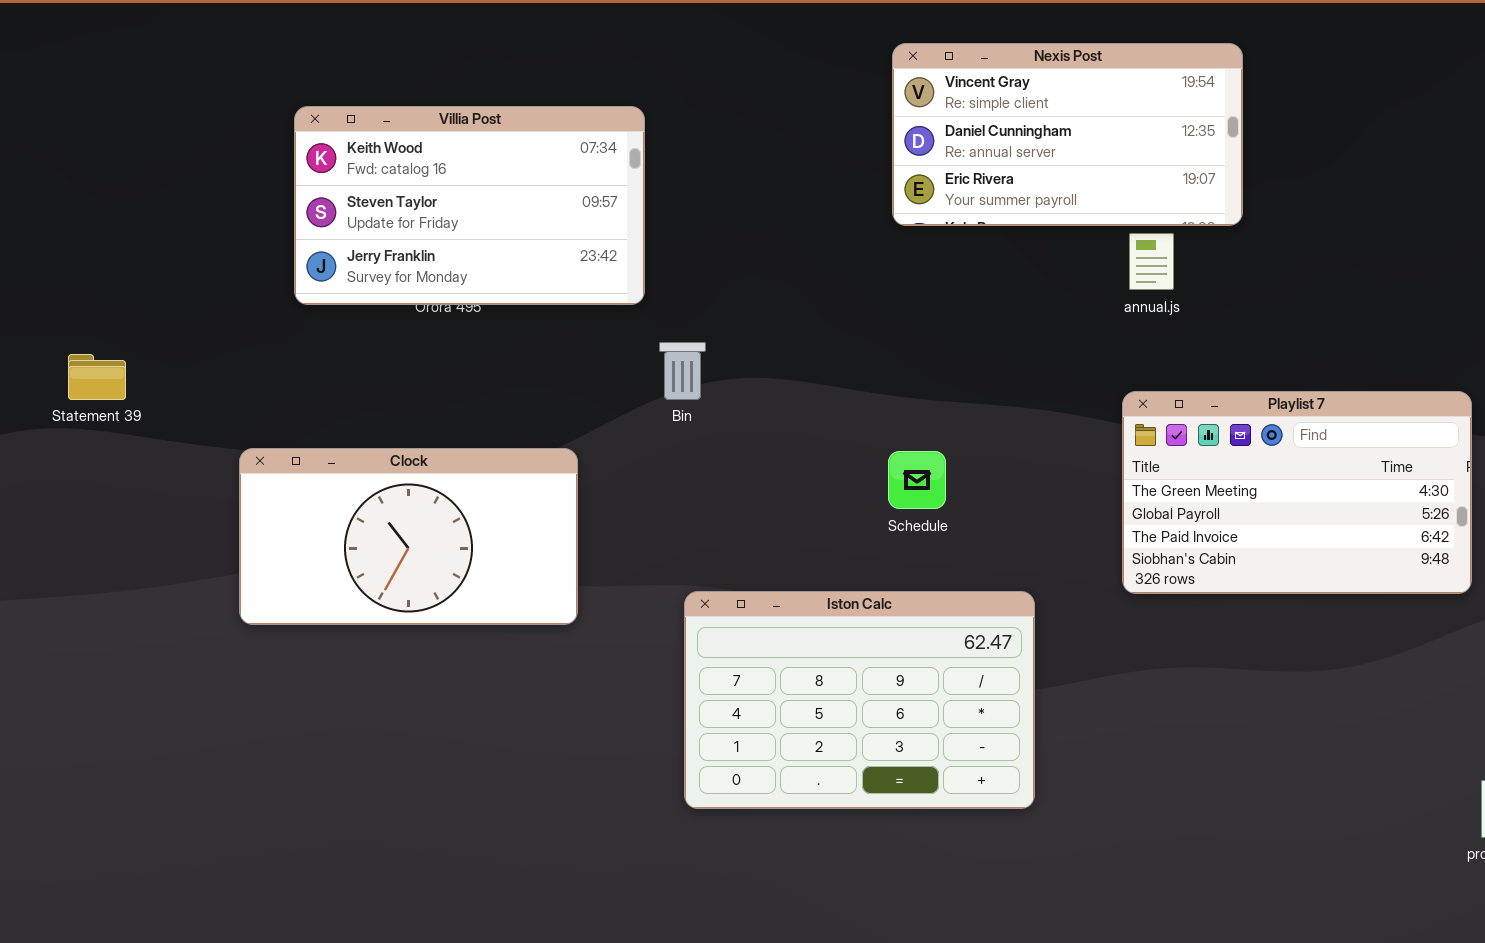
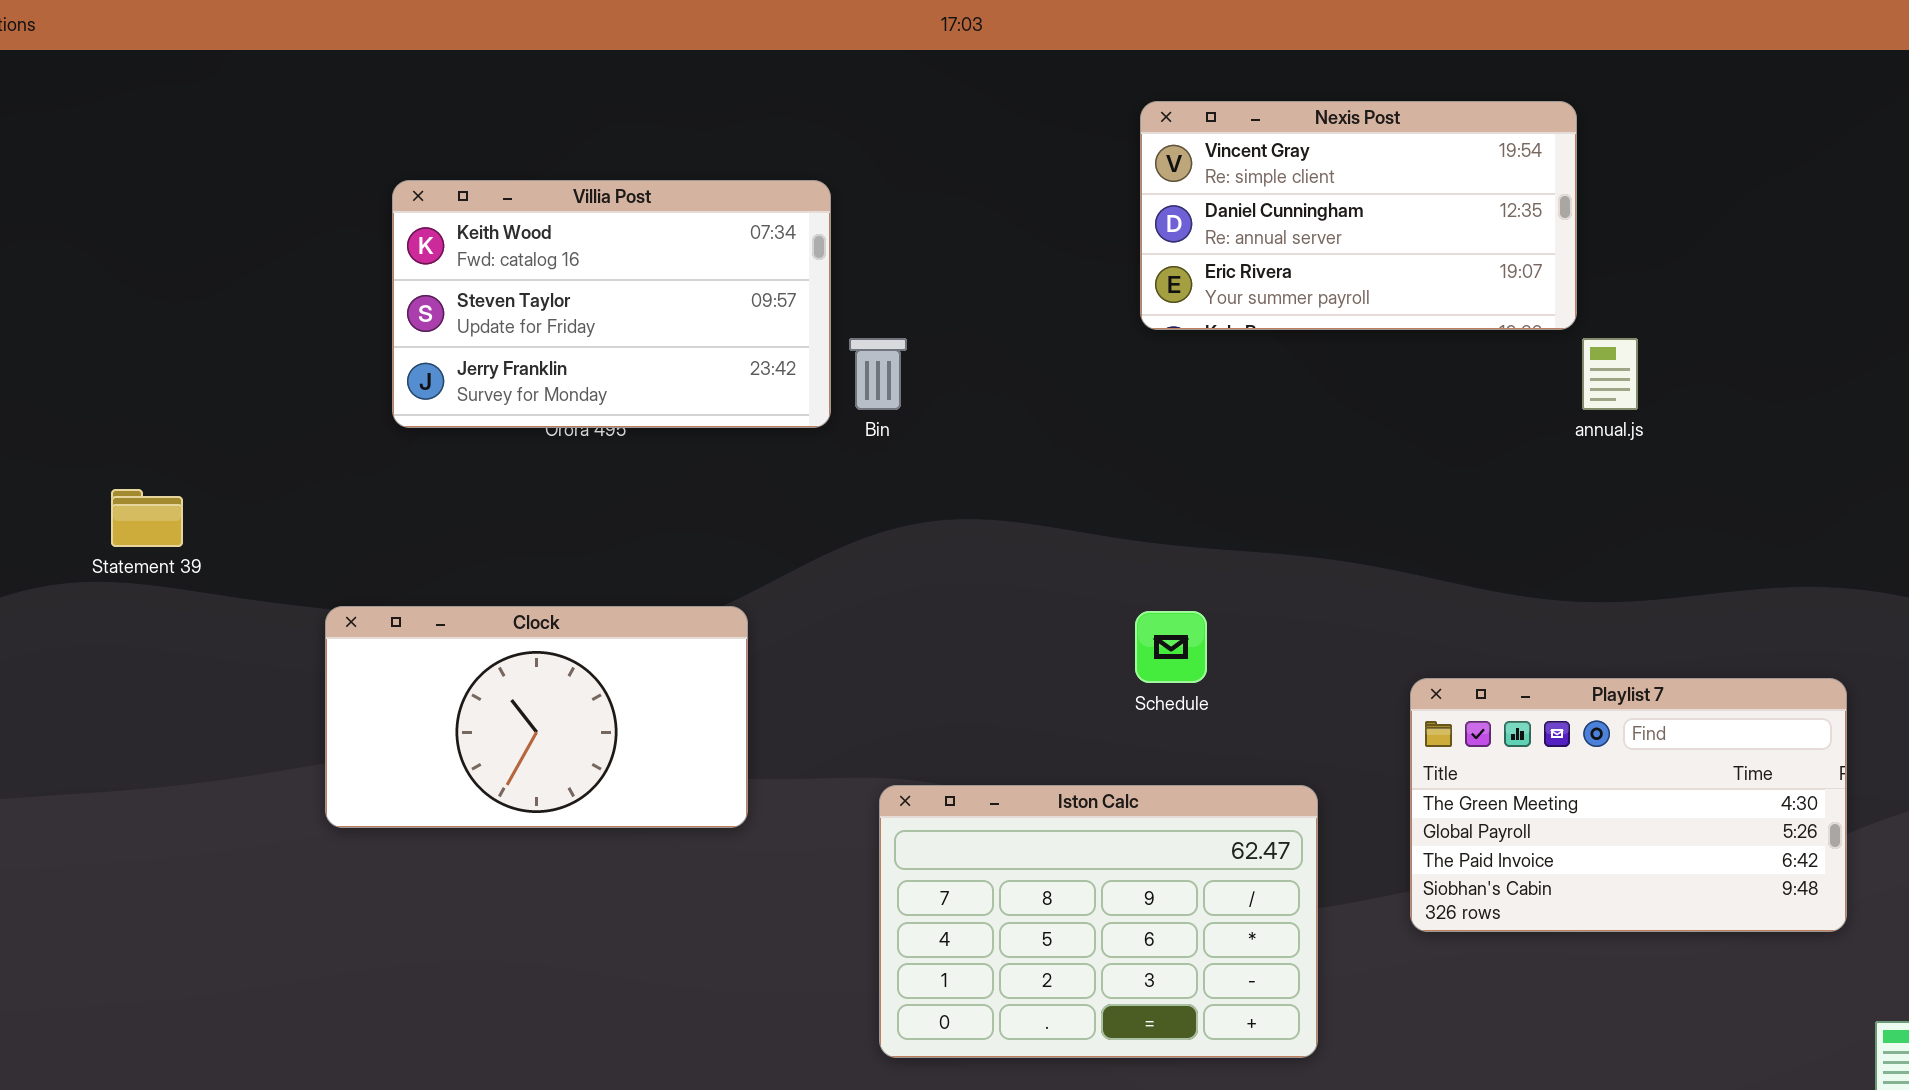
annual.js: [1129,233,1174,290] -> [1582,338,1638,410], moved
Bin: [659,342,706,400] -> [849,338,907,410], moved
Playlist 7: [1122,391,1472,594] -> [1410,678,1847,932], moved

